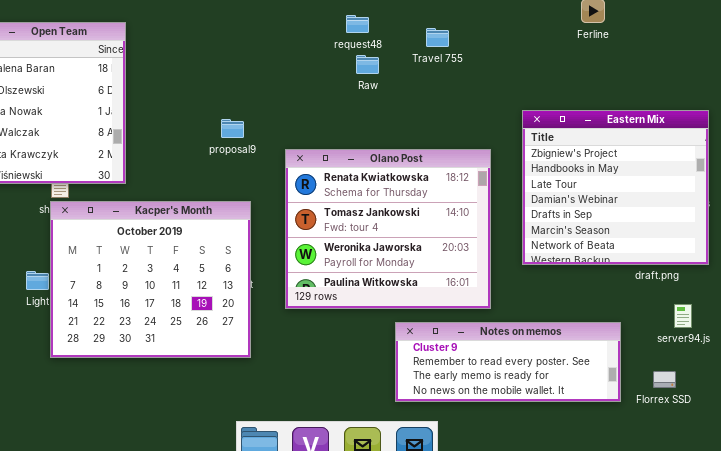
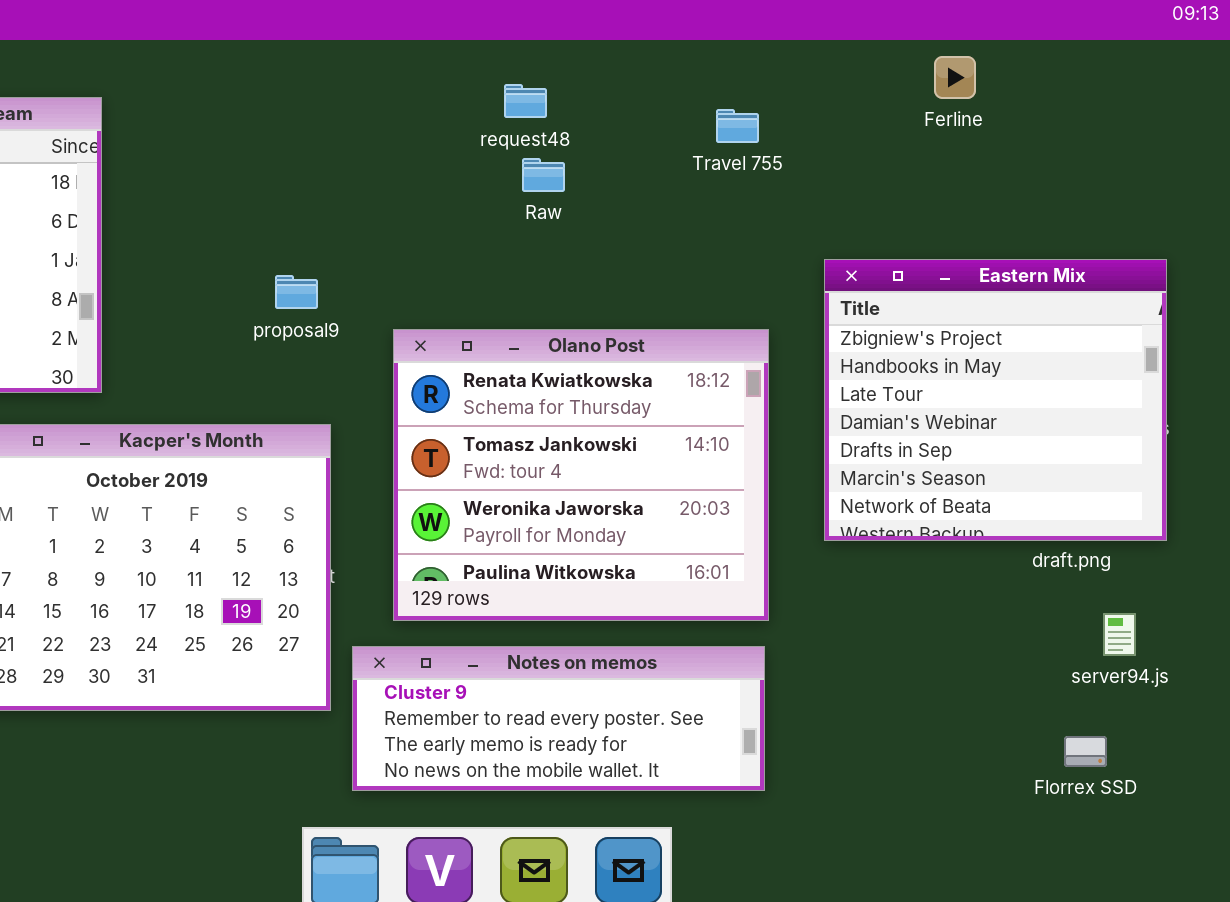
Travel 755: [426,28,449,47] -> [716,109,759,143], moved
Notes on memos: [395,322,621,402] -> [352,646,765,791], moved

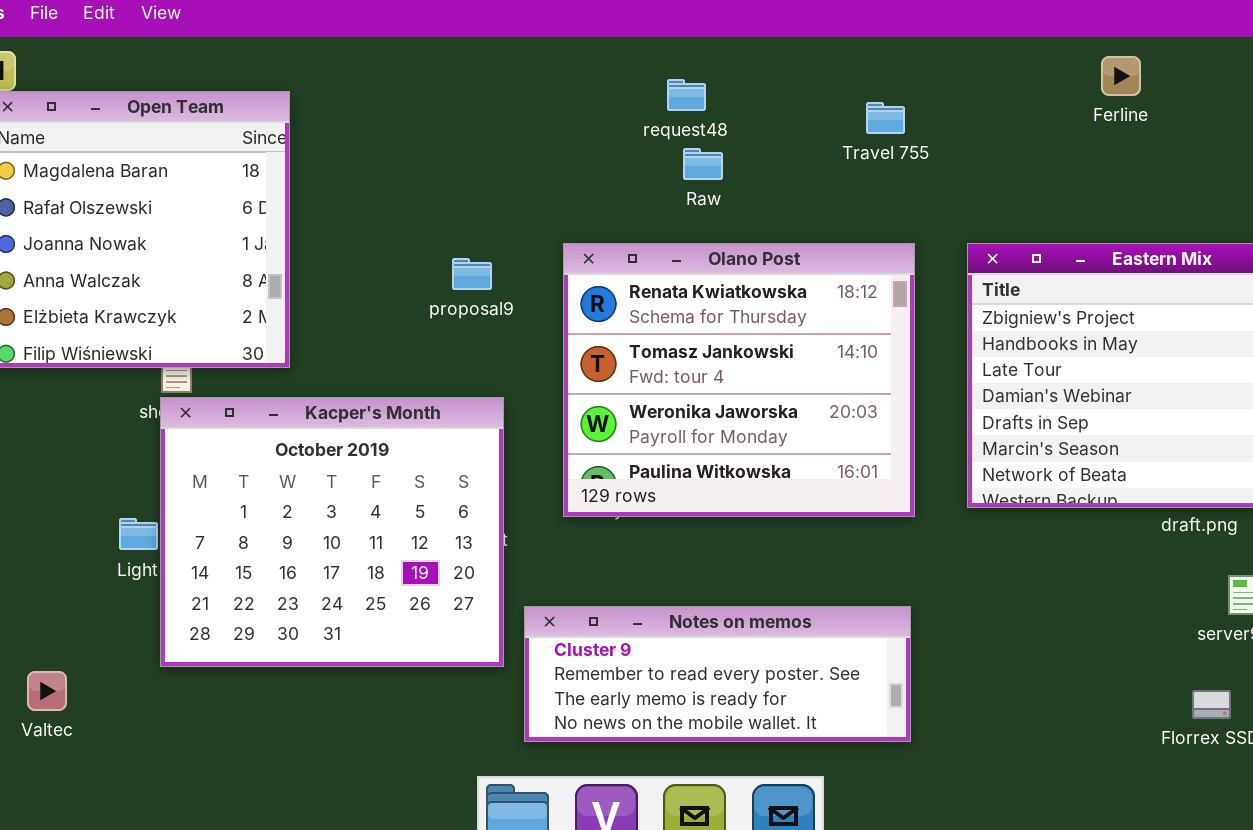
Ferline: [934,56,976,99] -> [1101,56,1141,96], moved
Olano Post: [393,329,769,621] -> [563,243,915,517], moved

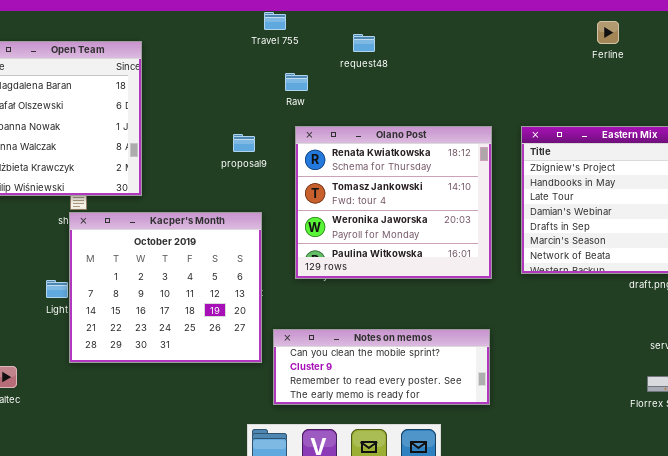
Travel 755: [866,102,905,134] -> [264,12,286,30], moved
Raw: [683,148,723,180] -> [285,73,308,91], moved
Notes on memos: [524,606,911,742] -> [273,329,490,405], scrolled up 1 row

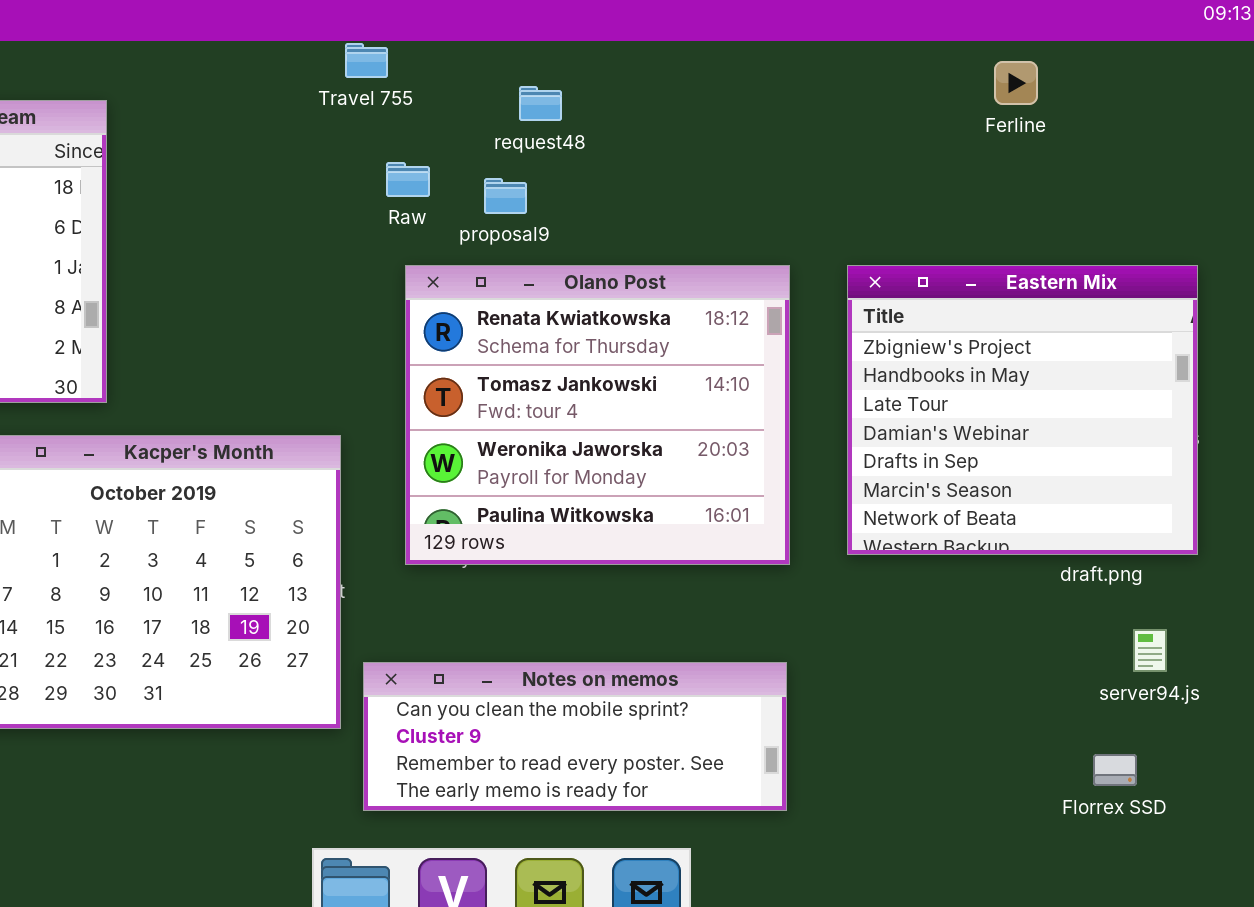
proposal9: [233,134,255,152] -> [484,178,527,214], moved

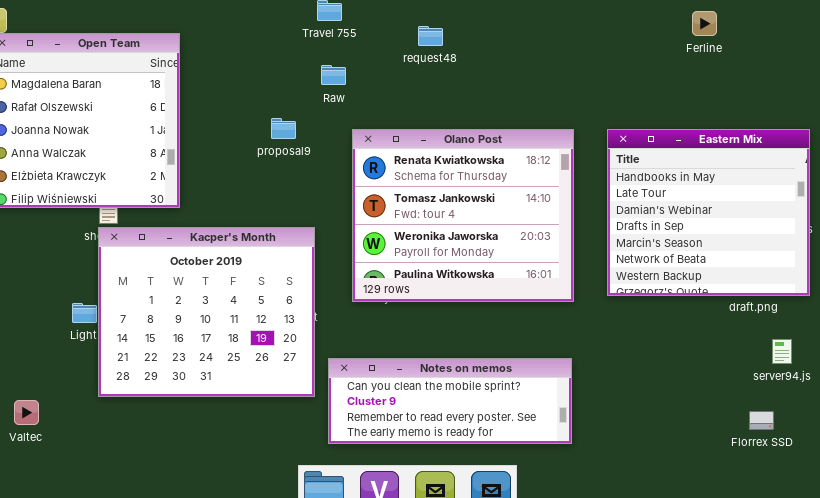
Raw: [386,162,430,197] -> [321,65,346,85], moved
proposal9: [484,178,527,214] -> [271,118,296,139], moved
Eastern Mix: [847,265,1198,555] -> [607,129,810,296], scrolled down 1 row

